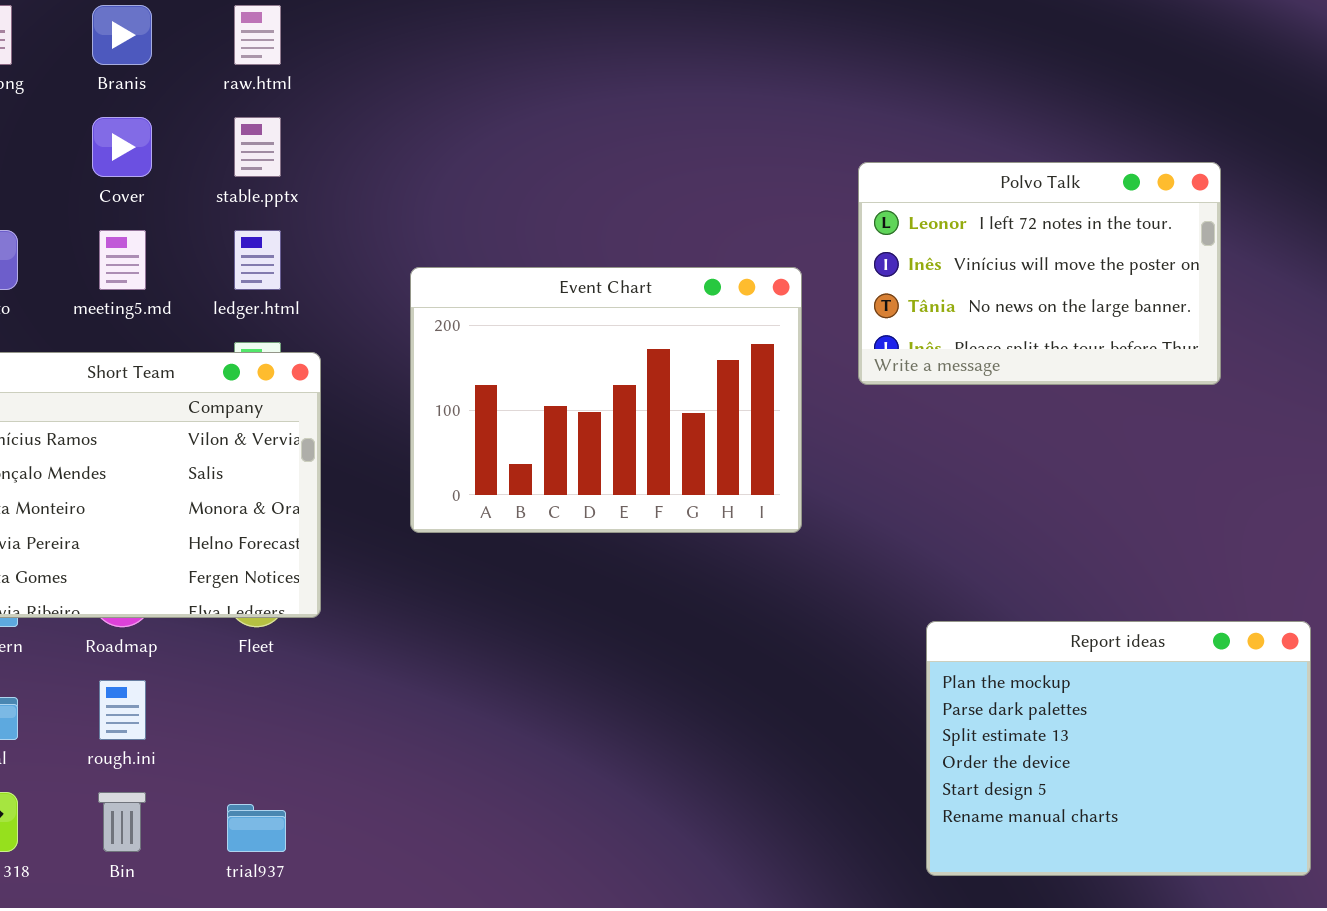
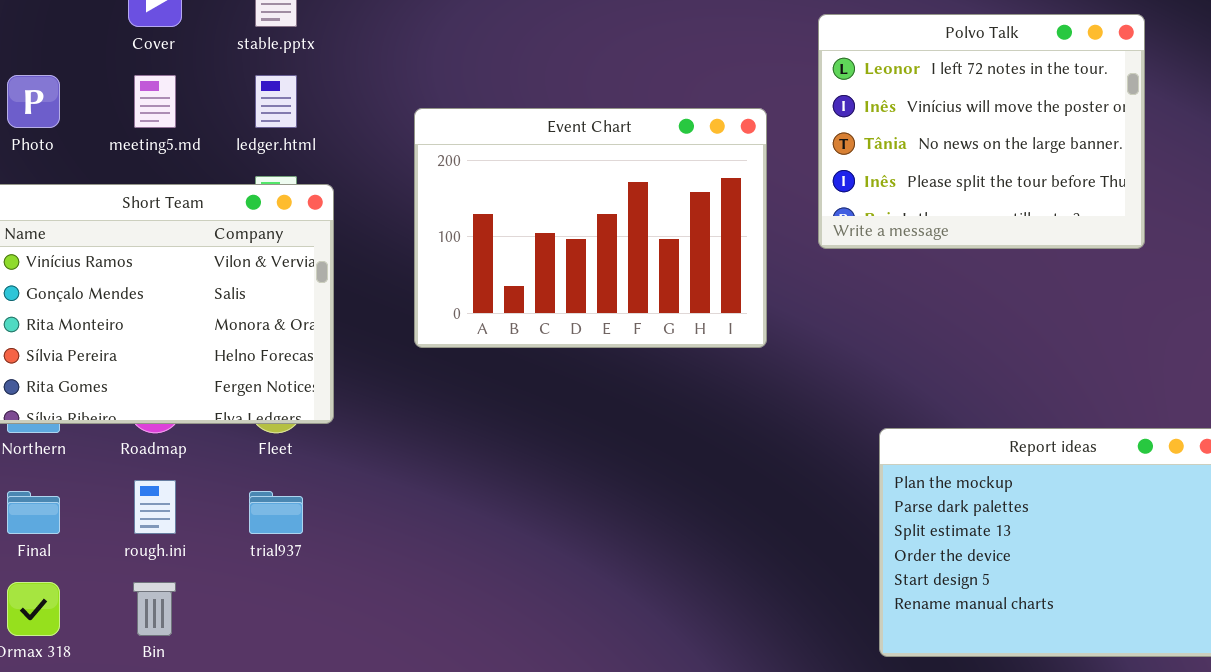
Polvo Talk: [858,162,1221,385] -> [818,14,1145,249], resized
trial937: [227,804,286,852] -> [249,491,303,534], moved

